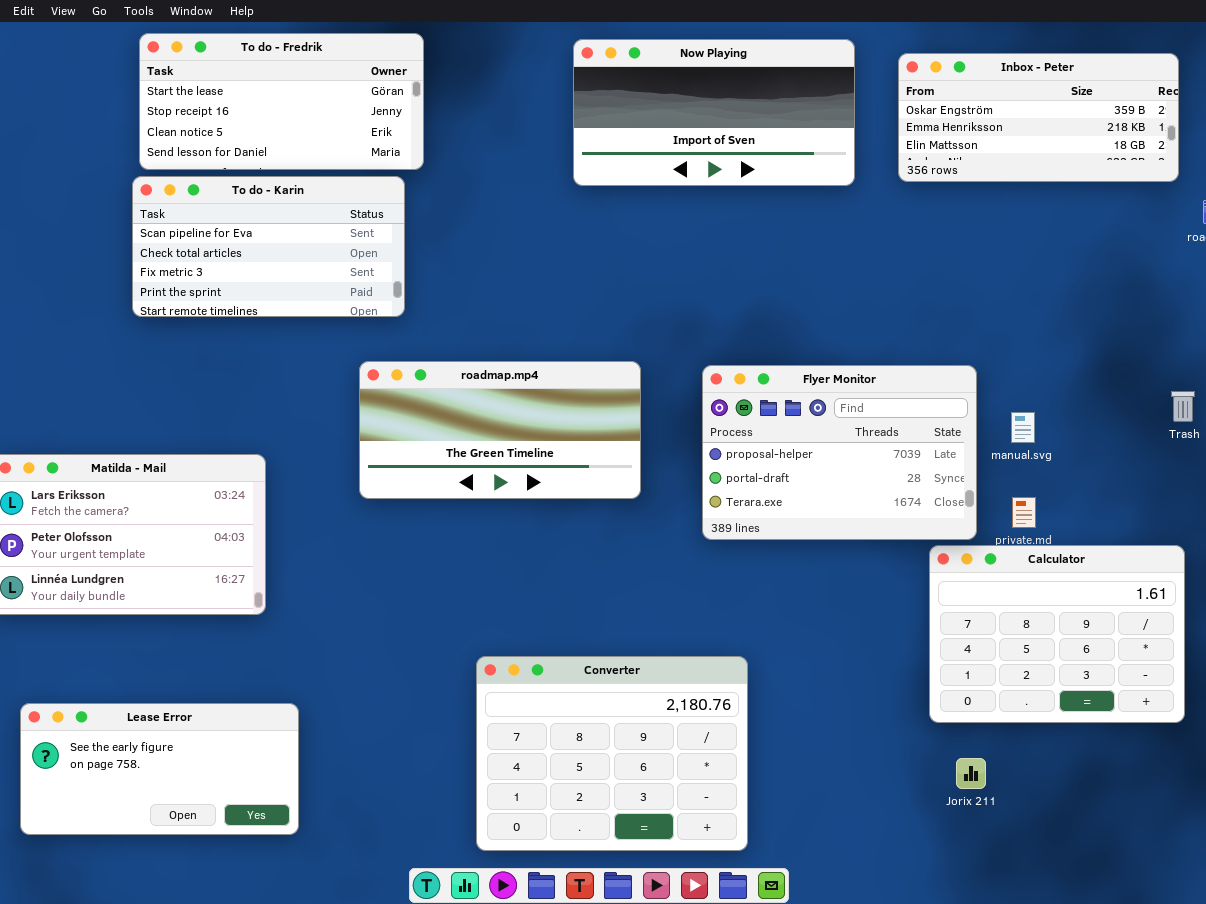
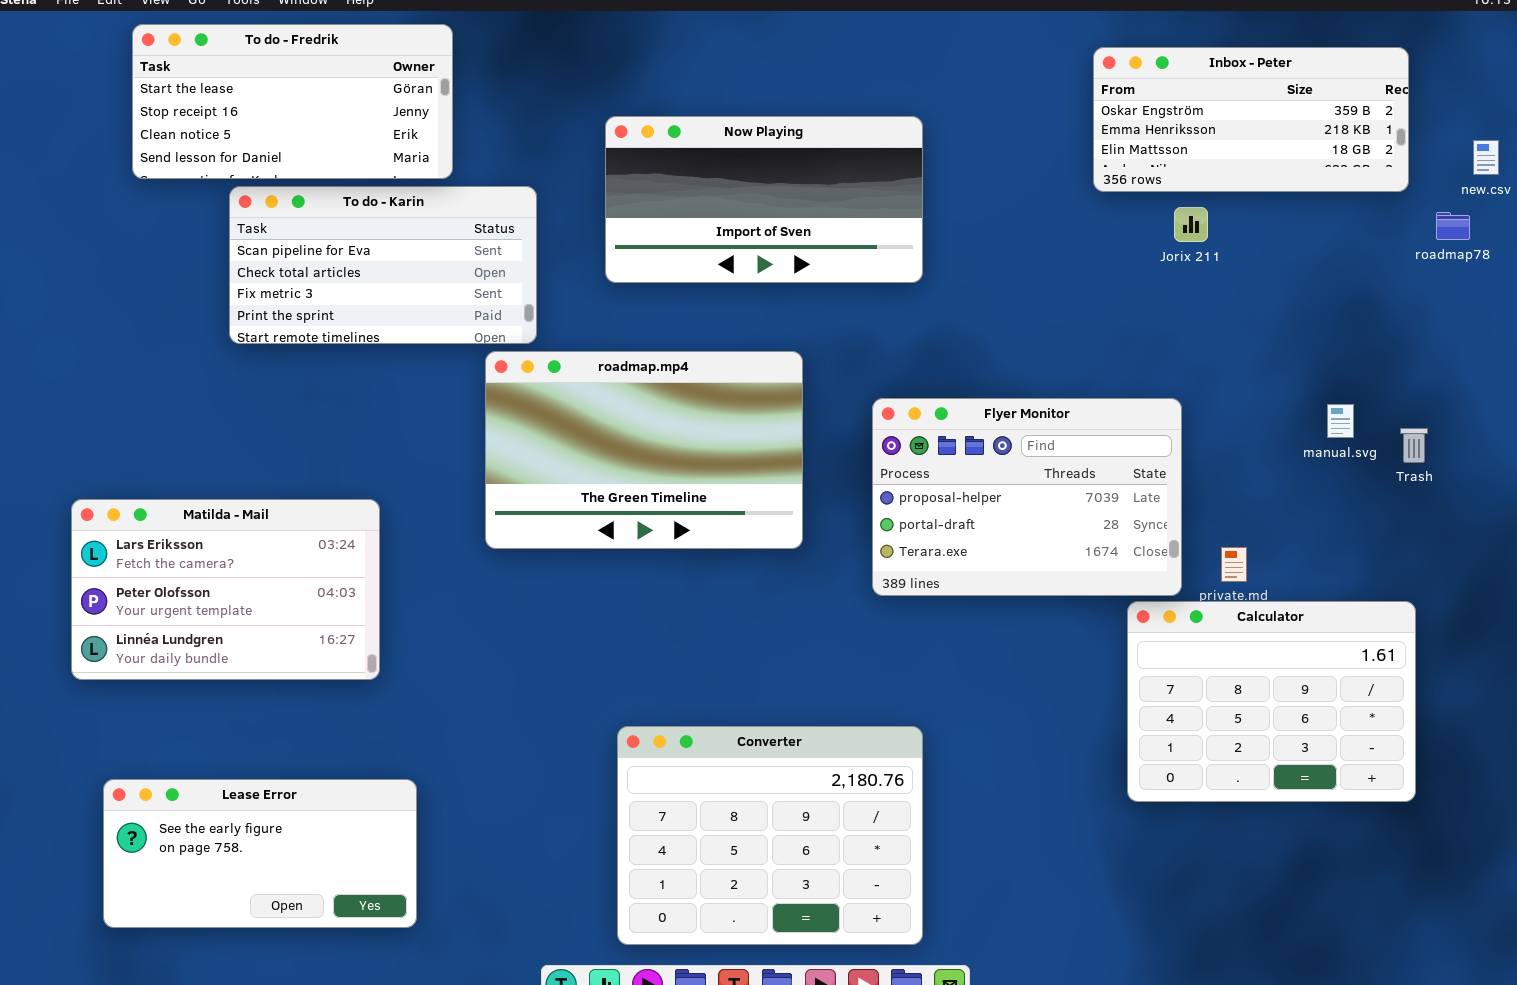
To do - Fredrik: [139,33,424,170] -> [132,24,453,179], moved
Now Playing: [573,39,855,186] -> [605,116,923,283], moved
roadmap.mp4: [359,361,641,499] -> [485,351,803,549], resized
manual.svg: [1011,412,1035,443] -> [1327,404,1354,438], moved
Jorix 211: [956,758,986,789] -> [1174,207,1208,242], moved

